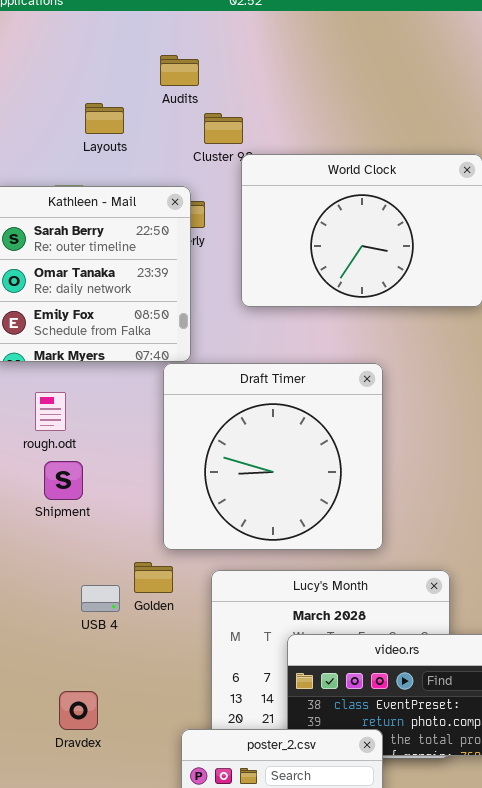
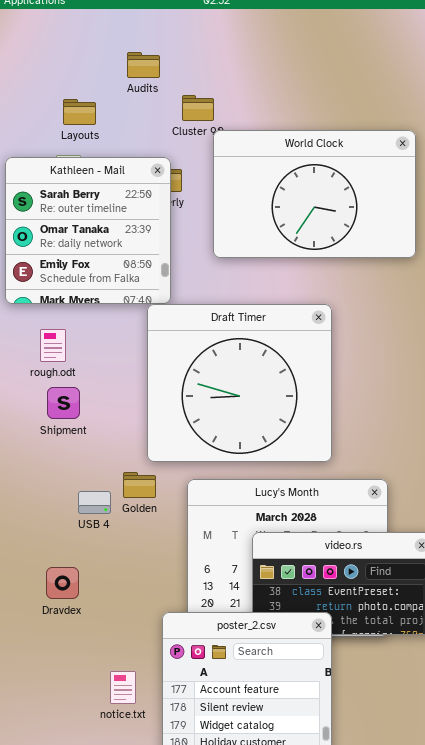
Audits: [160,55,199,86] -> [127,52,160,78], moved
Layouts: [85,103,124,134] -> [63,99,96,125], moved
Dravdex: [59,691,98,730] -> [46,567,79,599], moved

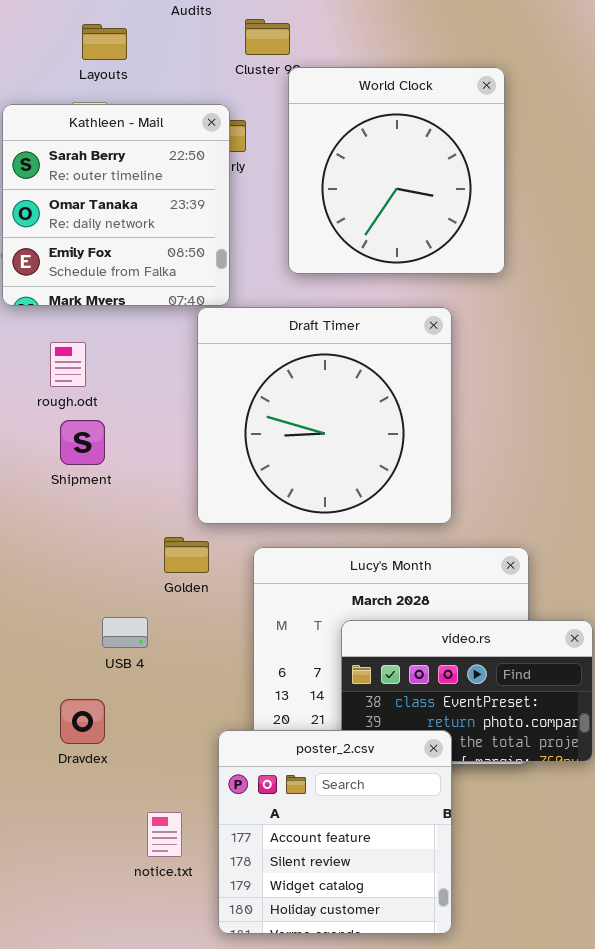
World Clock: [213,130,416,258] -> [288,67,505,274], resized
USB 4: [78,491,111,514] -> [102,617,148,648], moved
Dravdex: [46,567,79,599] -> [60,699,105,744], moved

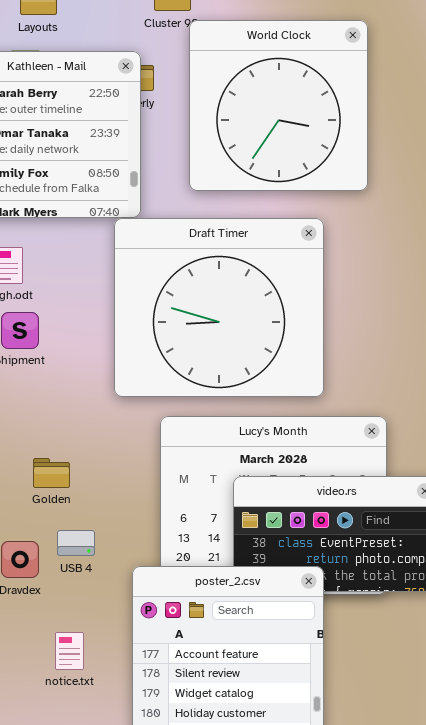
Golden: [164,537,209,573] -> [33,458,70,488], moved
USB 4: [102,617,148,648] -> [57,530,95,556], moved
notice.txt: [147,812,182,857] -> [55,632,84,670], moved

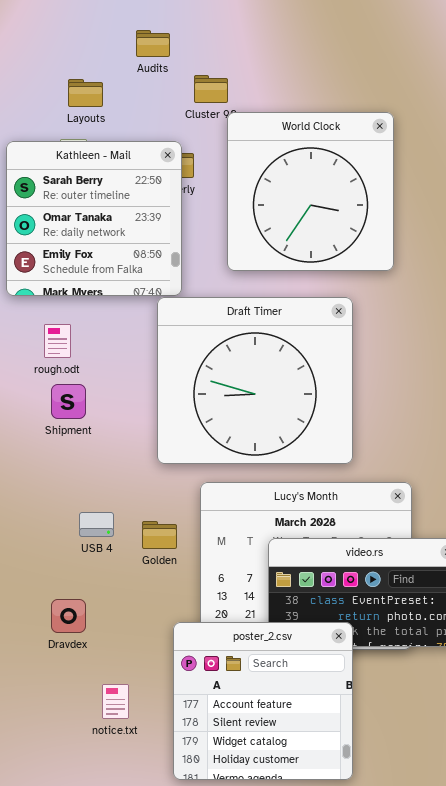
Golden: [33,458,70,488] -> [142,521,177,549], moved
USB 4: [57,530,95,556] -> [79,512,114,537], moved

